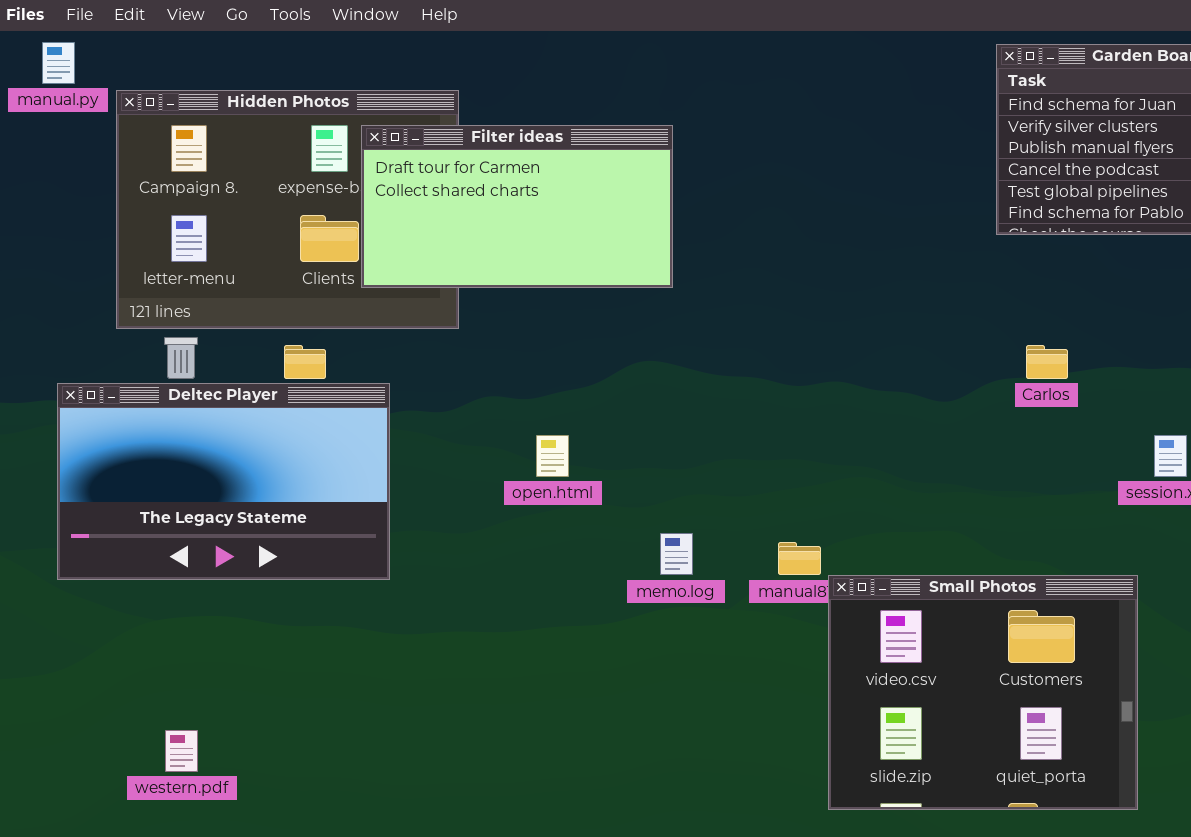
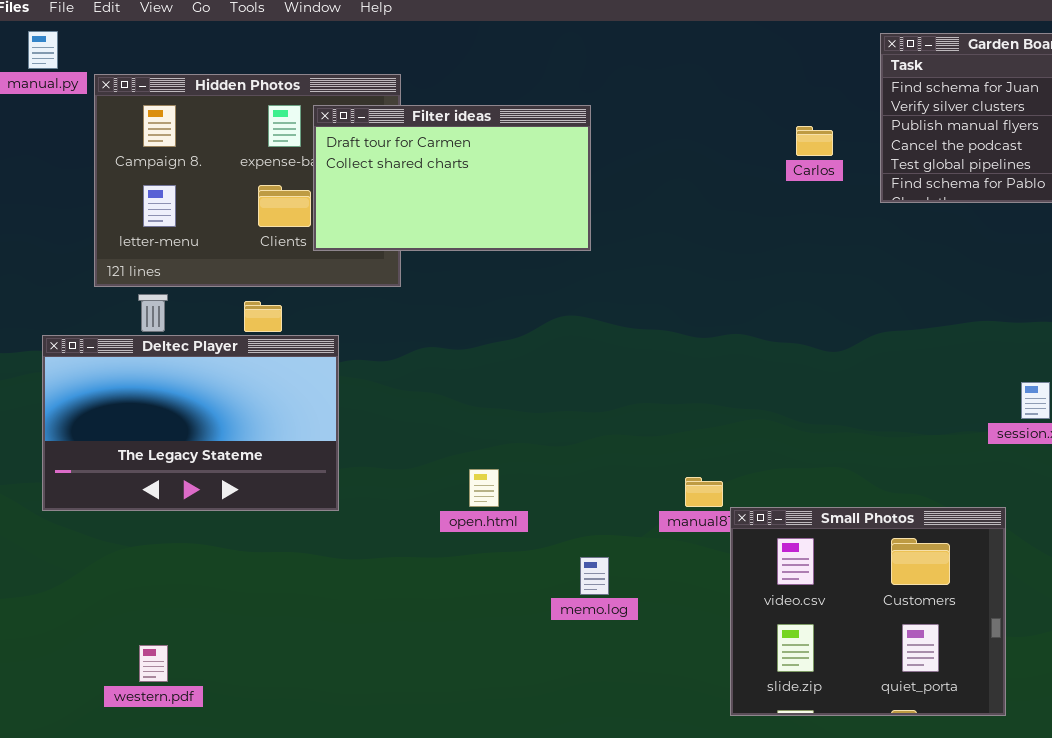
Carlos: [1026,345,1068,379] -> [796,126,833,156], moved
open.html: [536,435,569,477] -> [469,469,499,507], moved
memo.log: [660,533,693,575] -> [580,557,609,595], moved

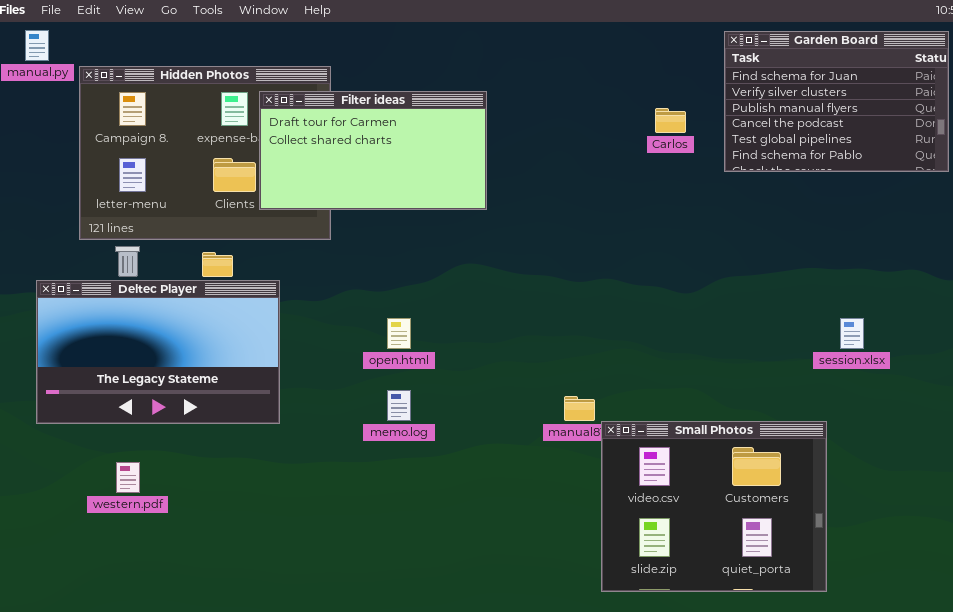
open.html: [469,469,499,507] -> [387,318,411,349], moved
memo.log: [580,557,609,595] -> [387,390,411,421], moved
western.pdf: [139,645,168,682] -> [116,462,140,493], moved

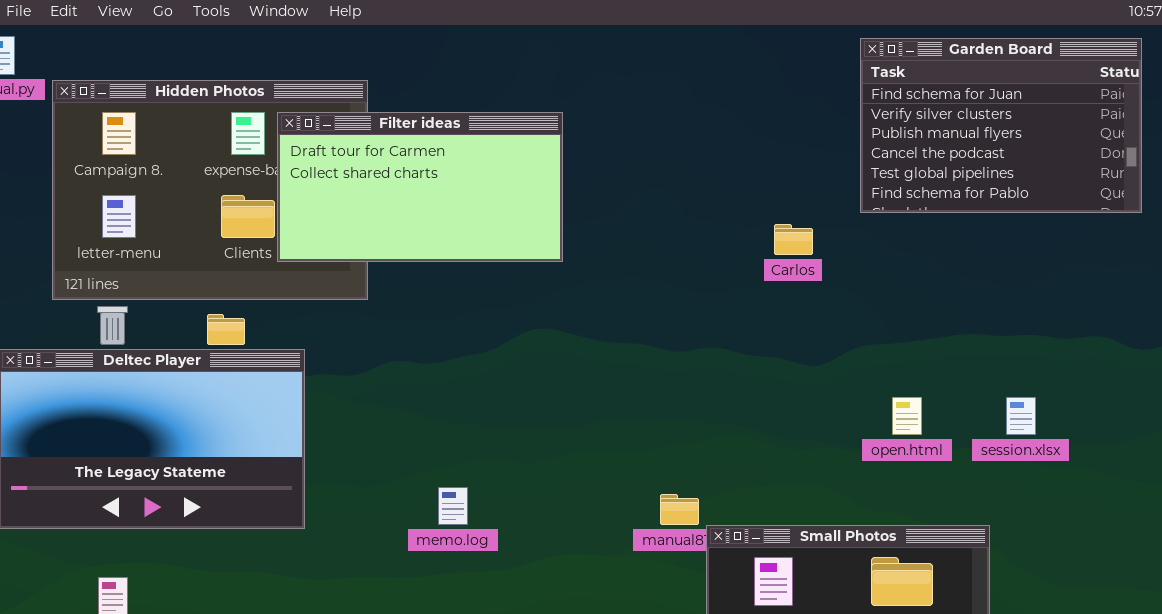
Carlos: [655,108,686,133] -> [774,224,813,255], moved
open.html: [387,318,411,349] -> [892,397,922,435], moved

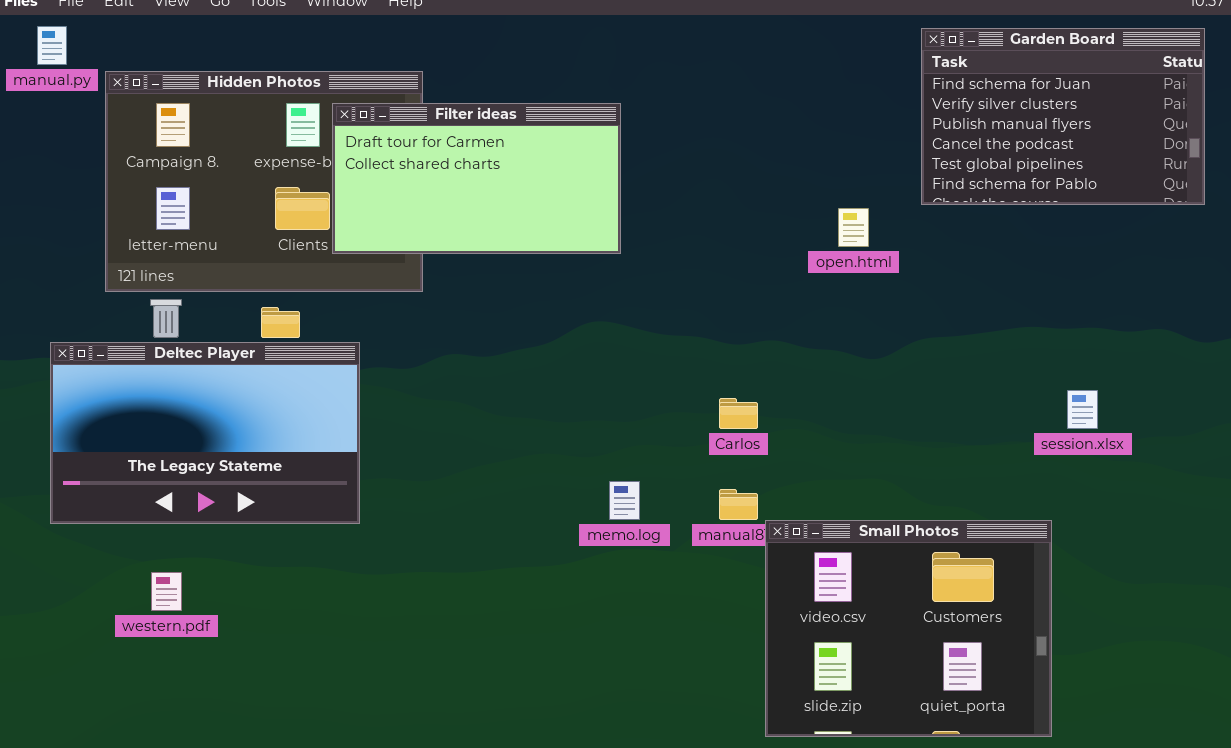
Carlos: [774,224,813,255] -> [719,398,758,429], moved
open.html: [892,397,922,435] -> [838,208,869,247], moved
memo.log: [438,487,468,525] -> [609,481,640,520], moved

